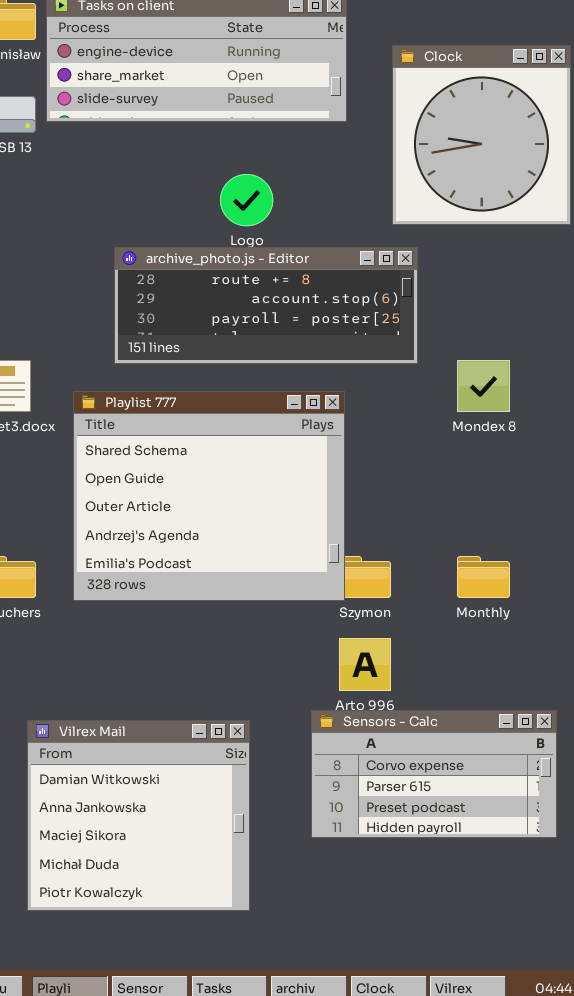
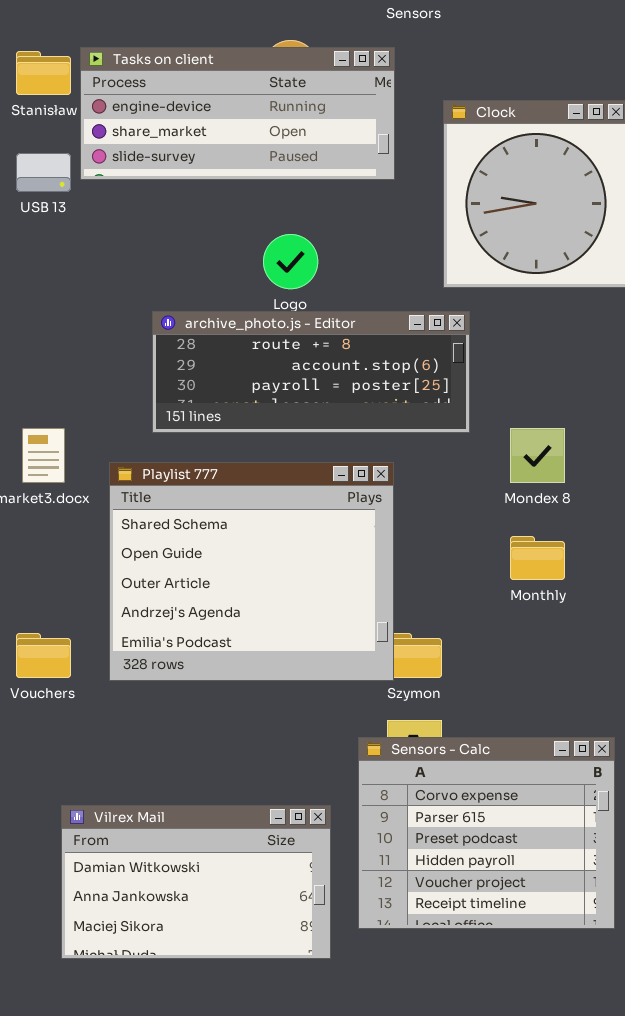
Monthly: [457,556,510,598] -> [510,536,565,580], moved
Sensors - Calc: [311,710,557,838] -> [358,737,615,929], resized
Vilrex Mail: [27,720,250,911] -> [61,805,331,959], resized

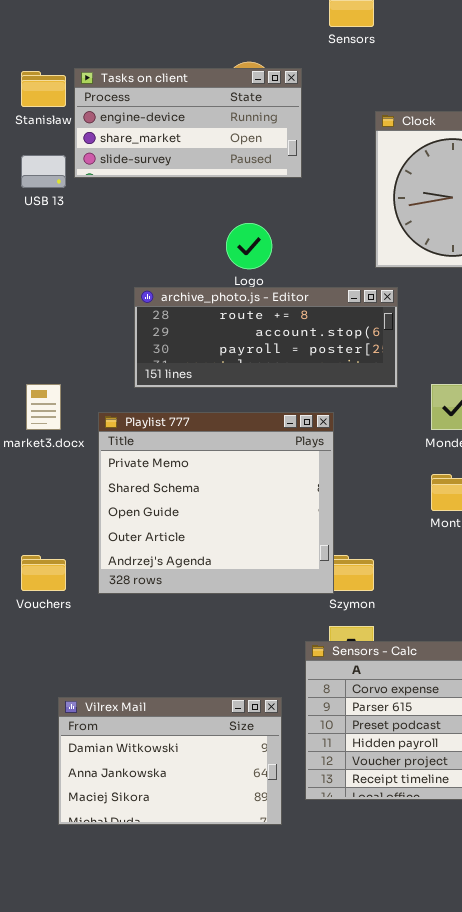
Tasks on client: [80,47,395,180] -> [74,68,302,178], resized
Playlist 777: [109,462,394,681] -> [98,412,334,594], scrolled up 1 row

